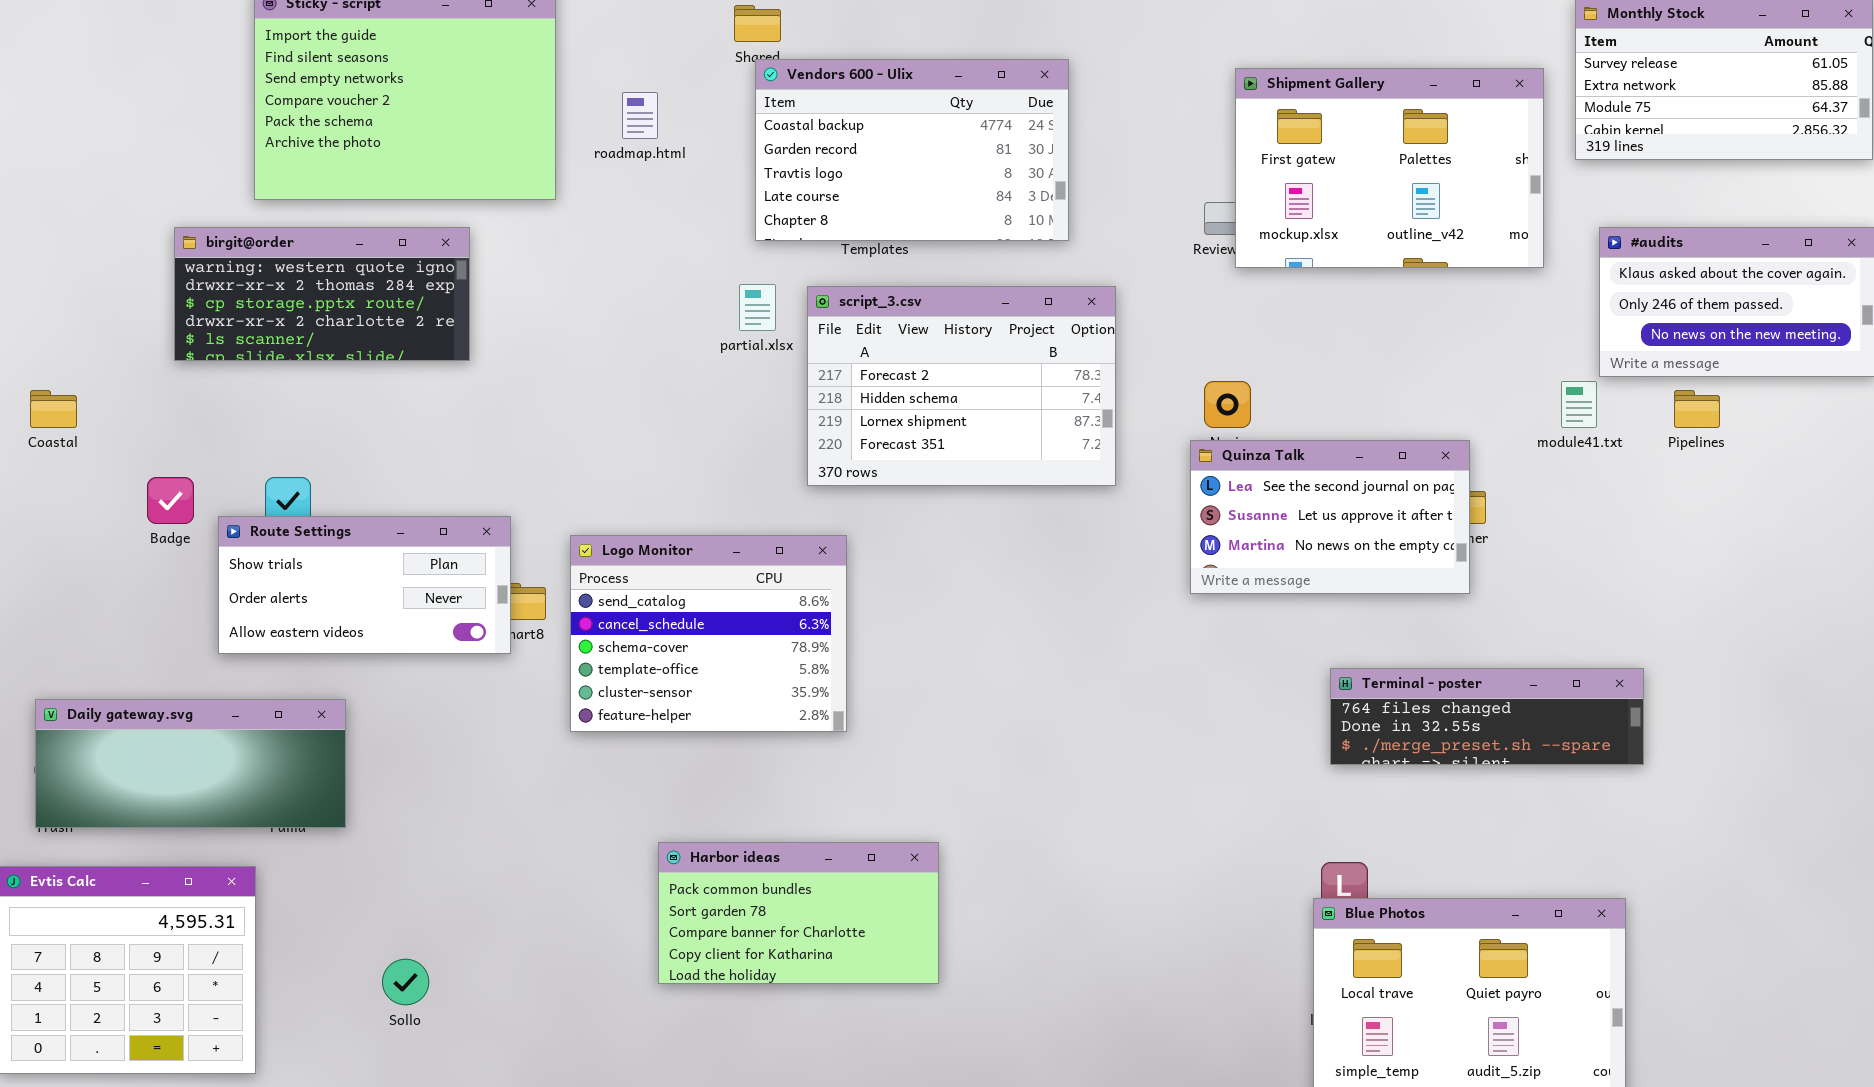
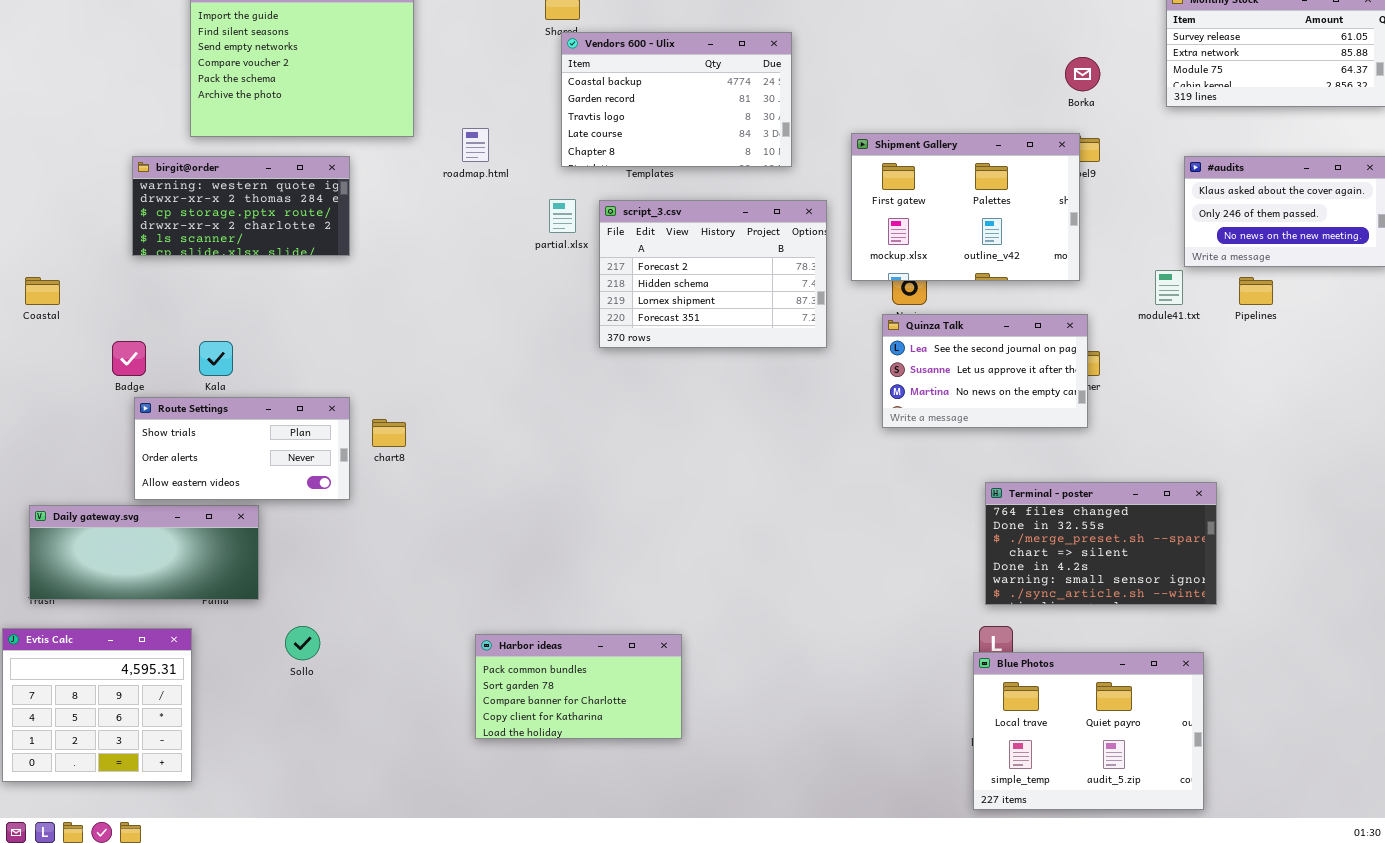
Shipment Gallery: [1235,68,1544,268] -> [851,133,1080,281], moved
roadmap.html: [622,92,658,139] -> [462,128,489,162], moved
Route Settings: [218,516,511,654] -> [134,397,350,500], moved
Logo Monitor: [570,535,847,732] -> none, closed
Terminal - poster: [1330,668,1644,765] -> [985,482,1217,605], resized
Harbor ideas: [658,842,939,984] -> [475,634,682,739], moved
Sollo: [382,959,429,1005] -> [285,626,320,660], moved

